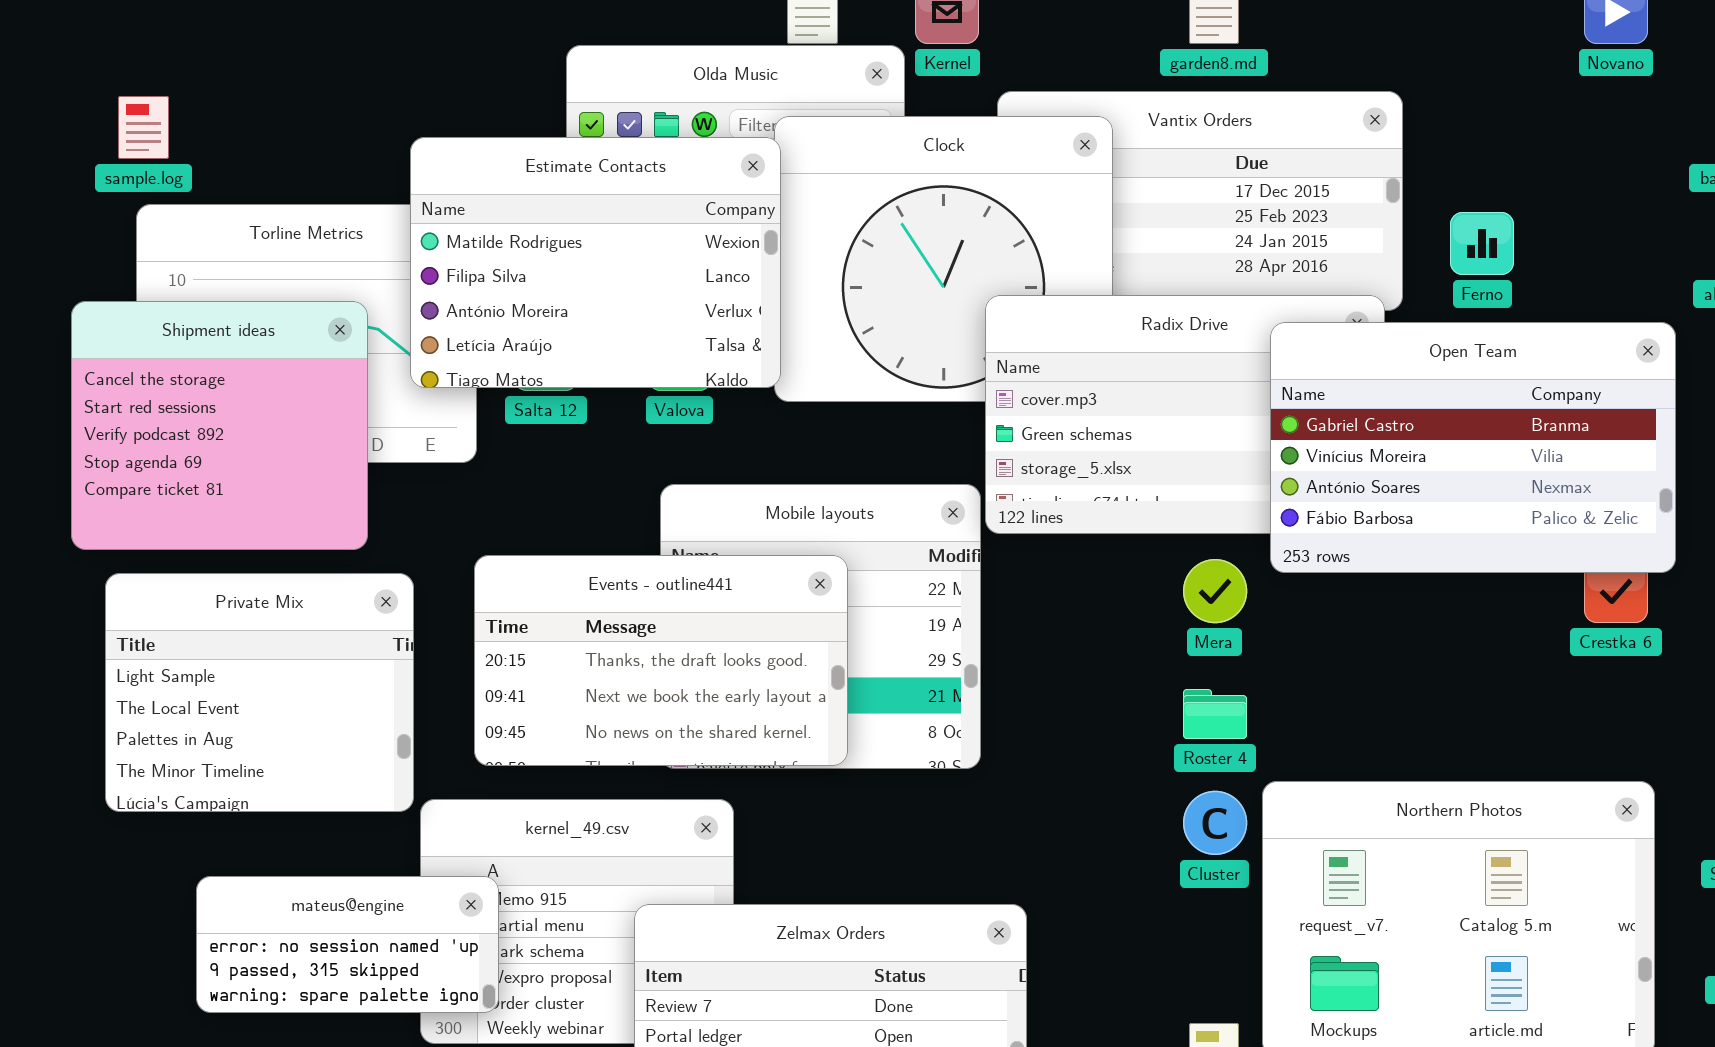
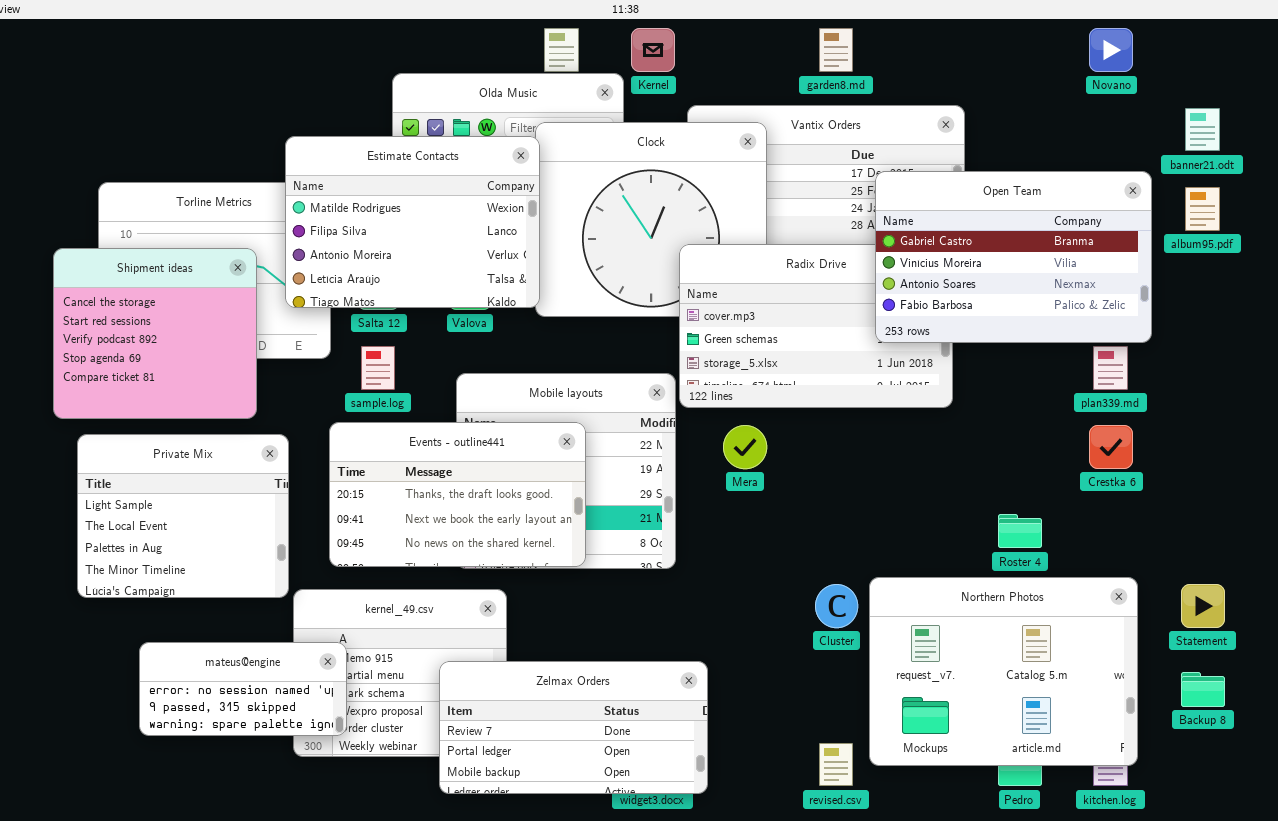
sample.log: [118,96,169,159] -> [361,346,395,390], moved
Open Team: [1270,322,1676,573] -> [875,171,1152,343], moved
Mera: [1183,559,1247,623] -> [723,425,767,469], moved
Roster 4: [1183,689,1247,739] -> [998,514,1042,548], moved

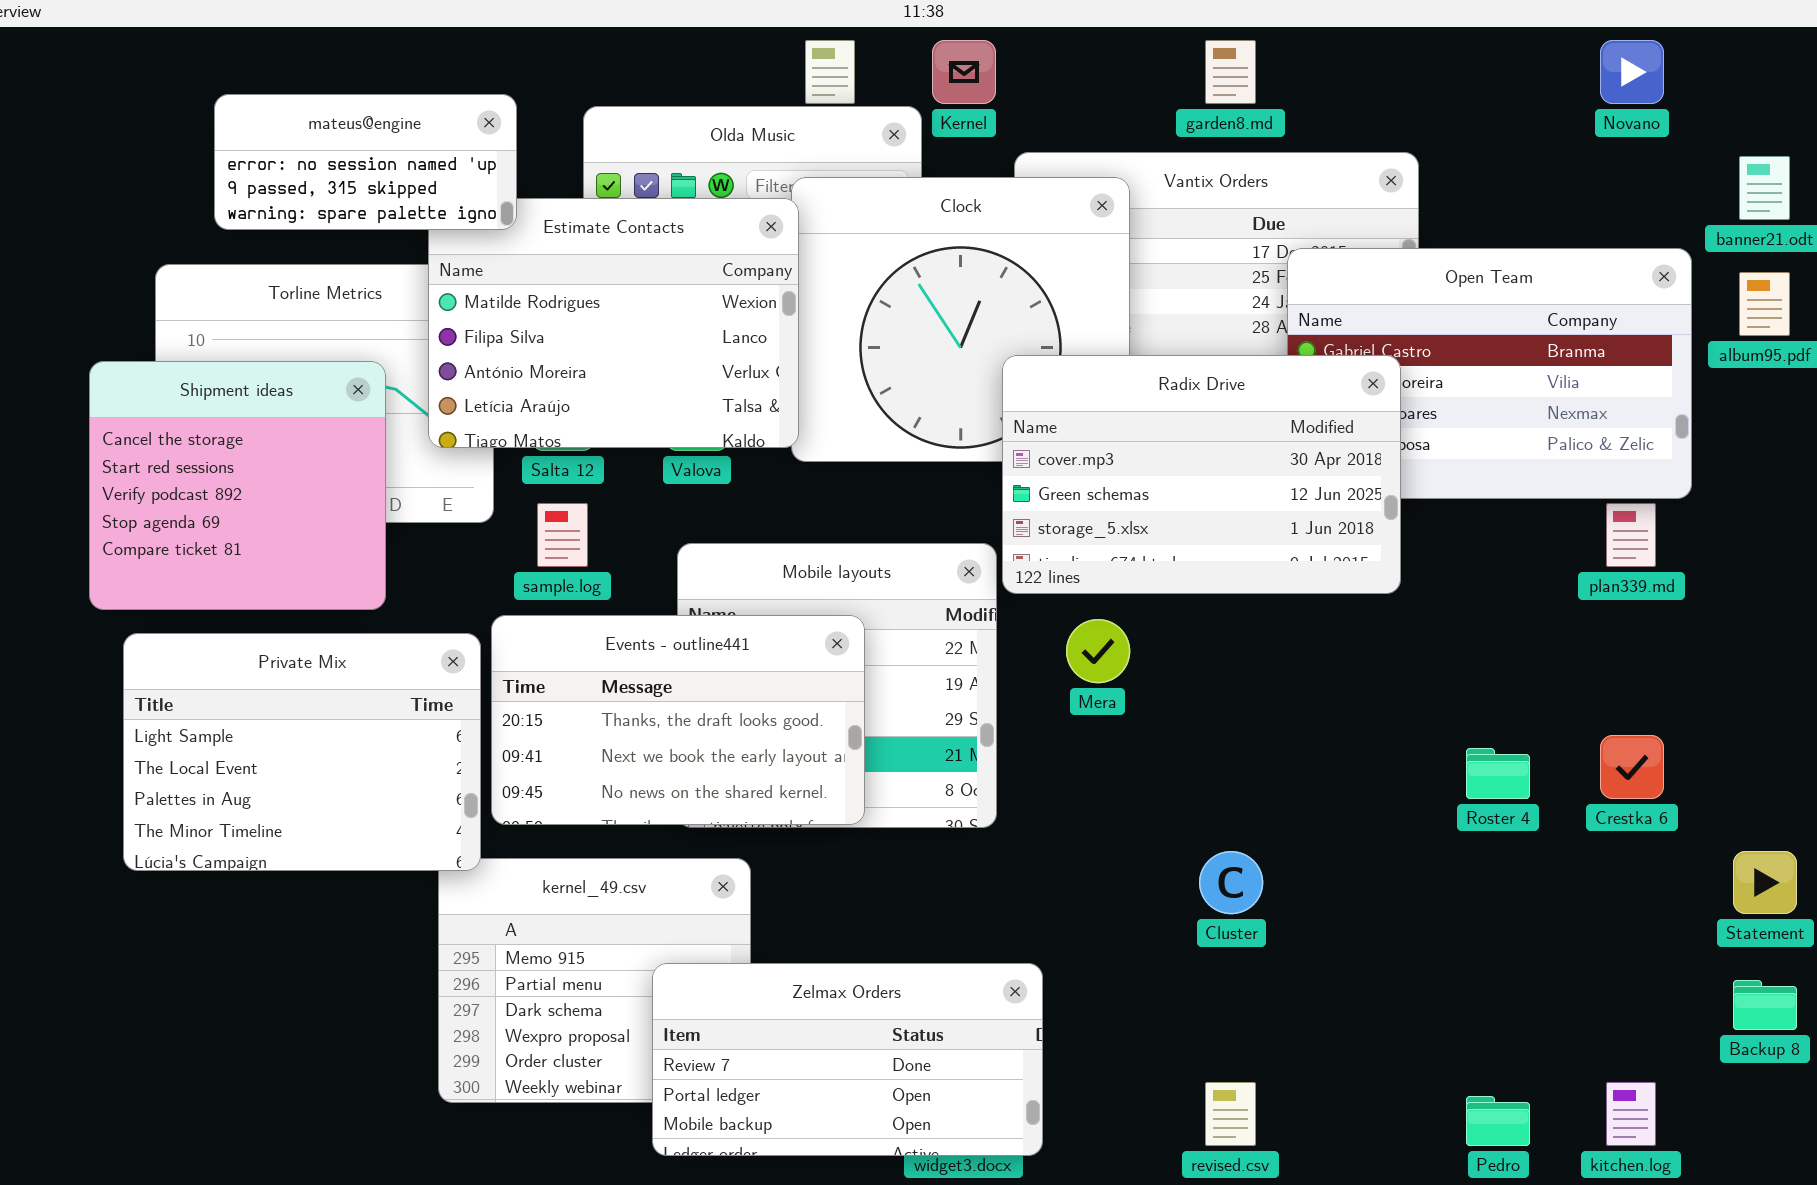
Radix Drive: [679,244,953,408] -> [1002,355,1401,594], raised
Crestka 6: [1089,425,1133,469] -> [1600,735,1664,799], moved
Private Mix: [77,434,289,598] -> [123,633,481,871], resized
Northern Photos: [869,577,1138,766] -> none, closed
mateus@engine: [139,642,347,736] -> [214,94,517,230], moved

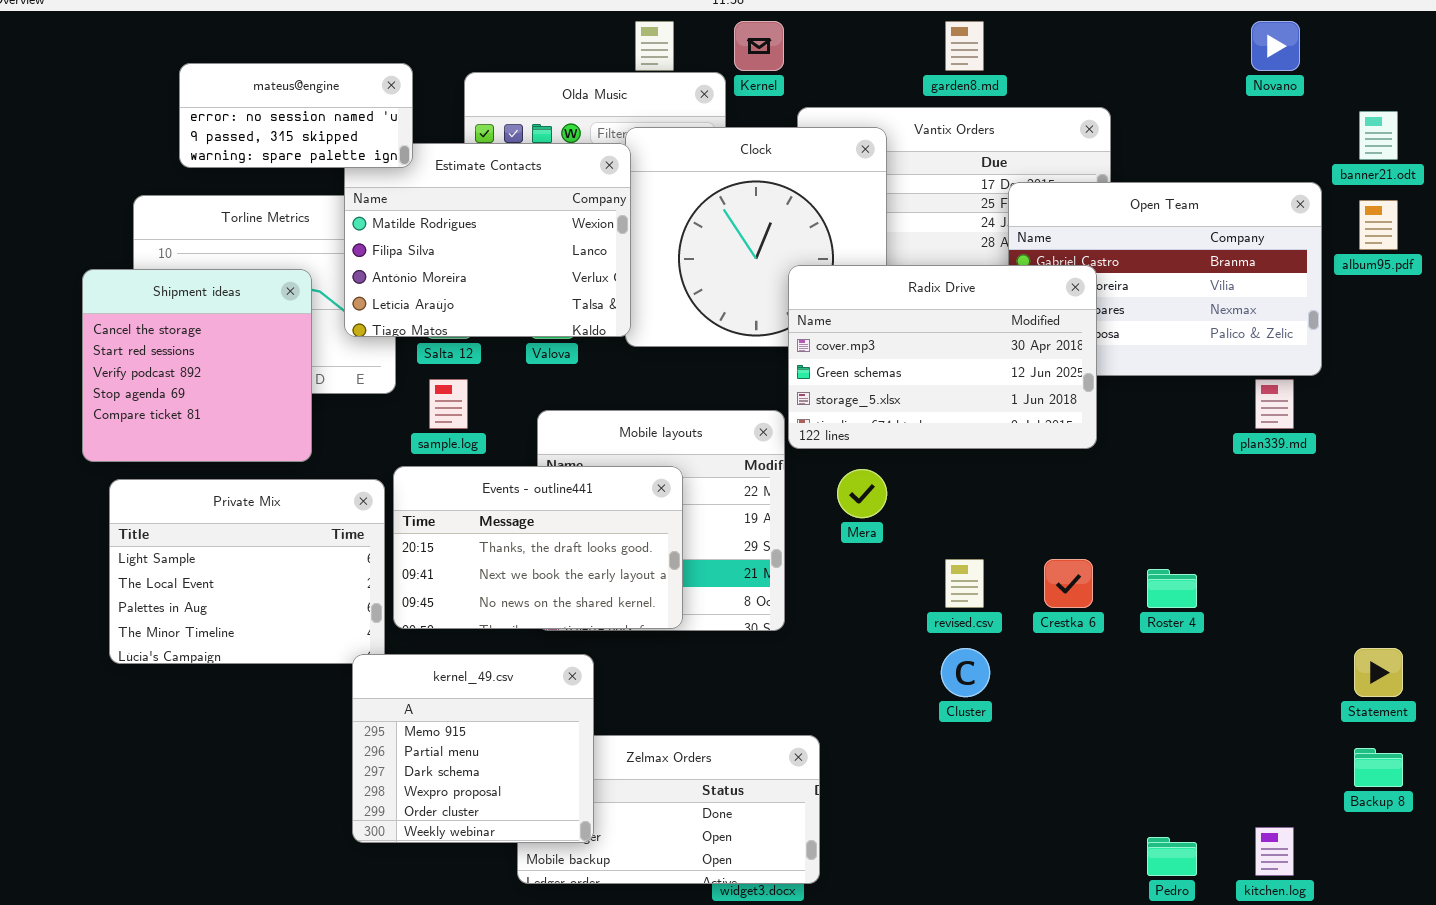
Crestka 6: [1600,735,1664,799] -> [1044,559,1093,608], moved
kernel_49.csv: [438,858,751,1103] -> [352,654,594,843], raised
revised.csv: [1205,1082,1256,1146] -> [945,559,984,608], moved

